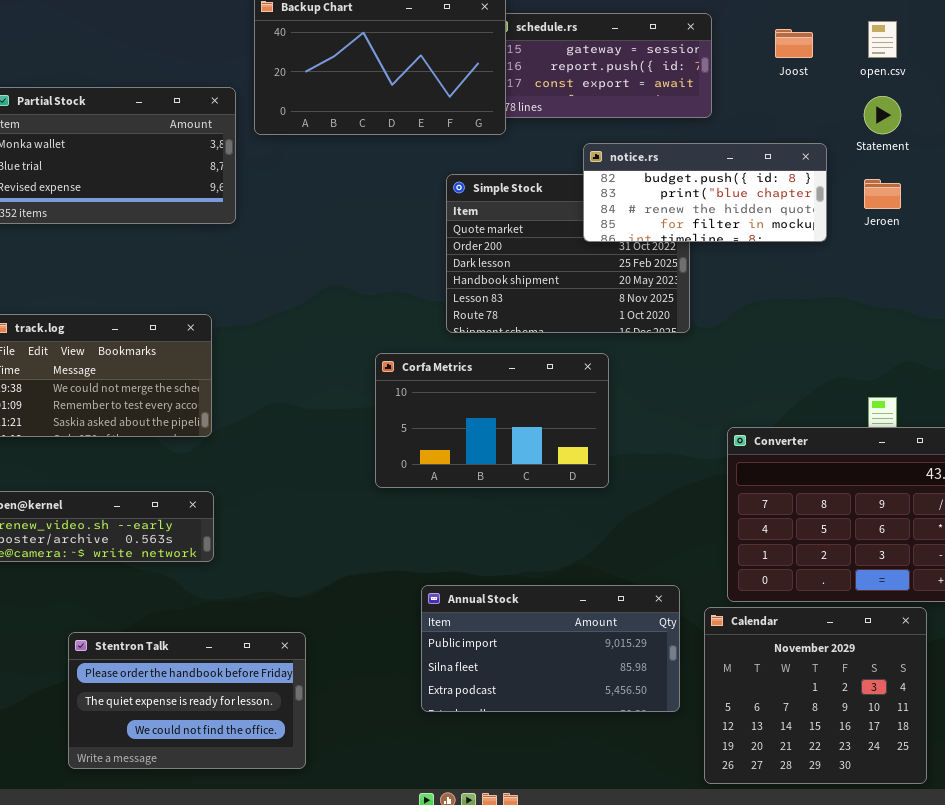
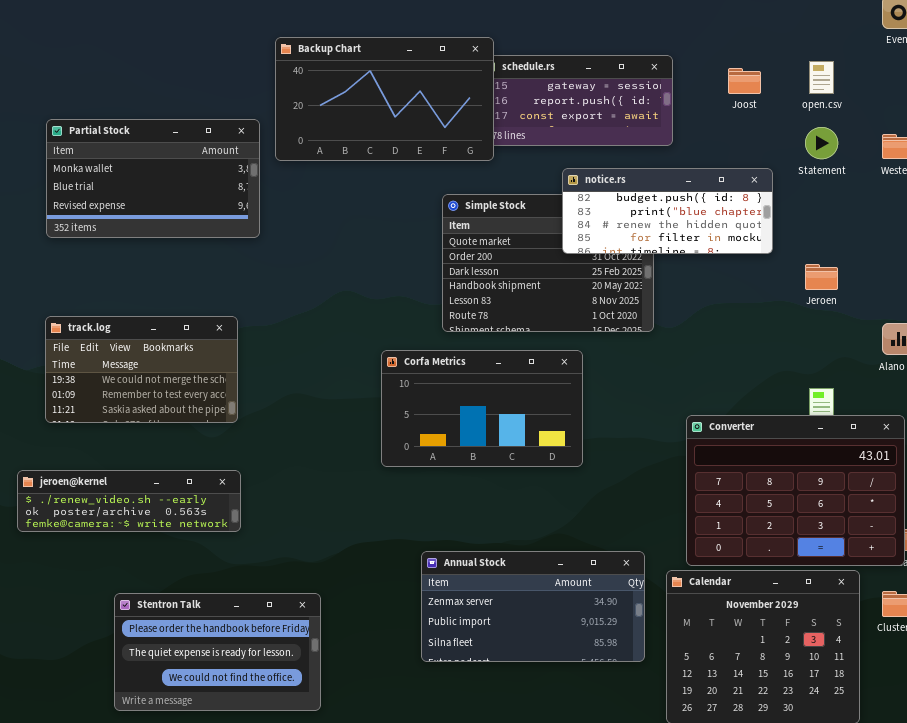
Jeroen: [864,179,901,209] -> [805,264,838,290], moved
Annual Stock: [421,585,680,712] -> [421,551,645,662], scrolled up 1 row

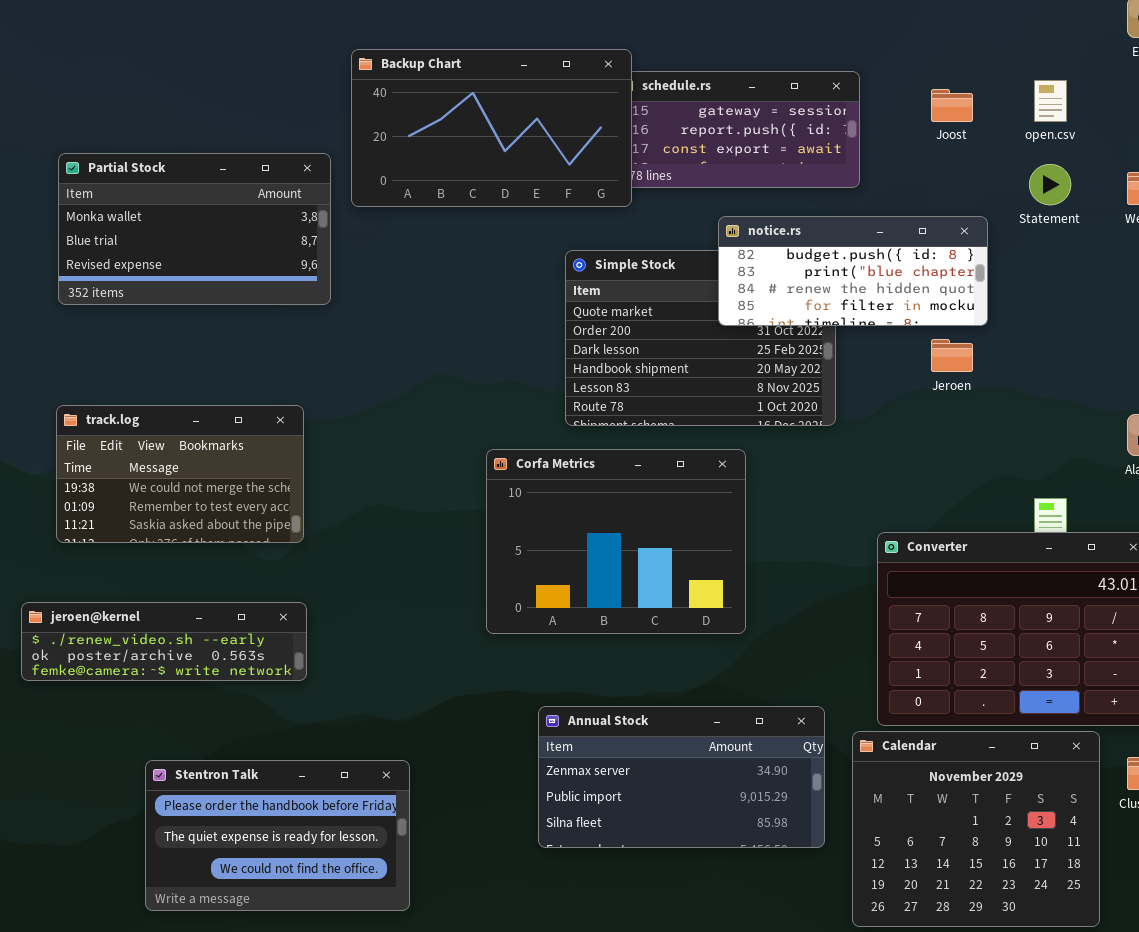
Jeroen: [805,264,838,290] -> [931,339,973,372], moved
Corfa Metrics: [381,350,583,467] -> [486,449,746,634], resized

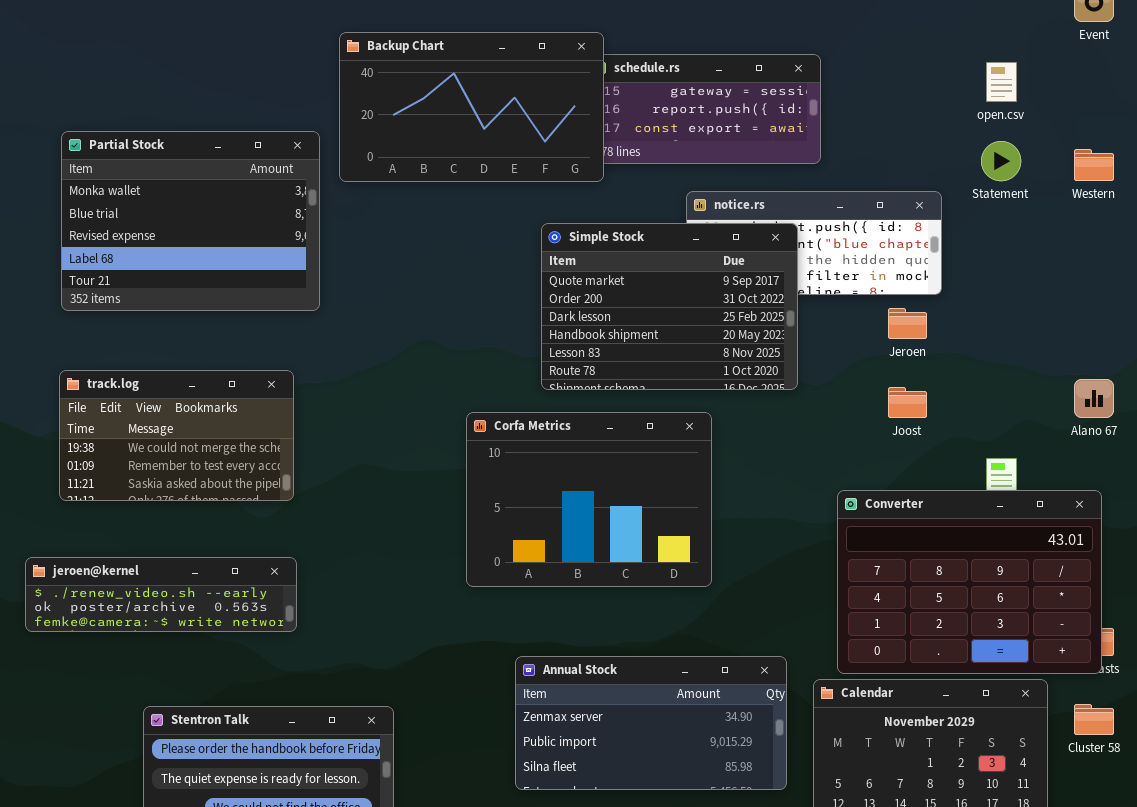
Joost: [931,89,973,122] -> [888,387,927,418], moved
Partial Stock: [58,153,331,305] -> [61,131,320,311], resized
Simple Stock: [565,250,836,426] -> [541,223,798,390], raised

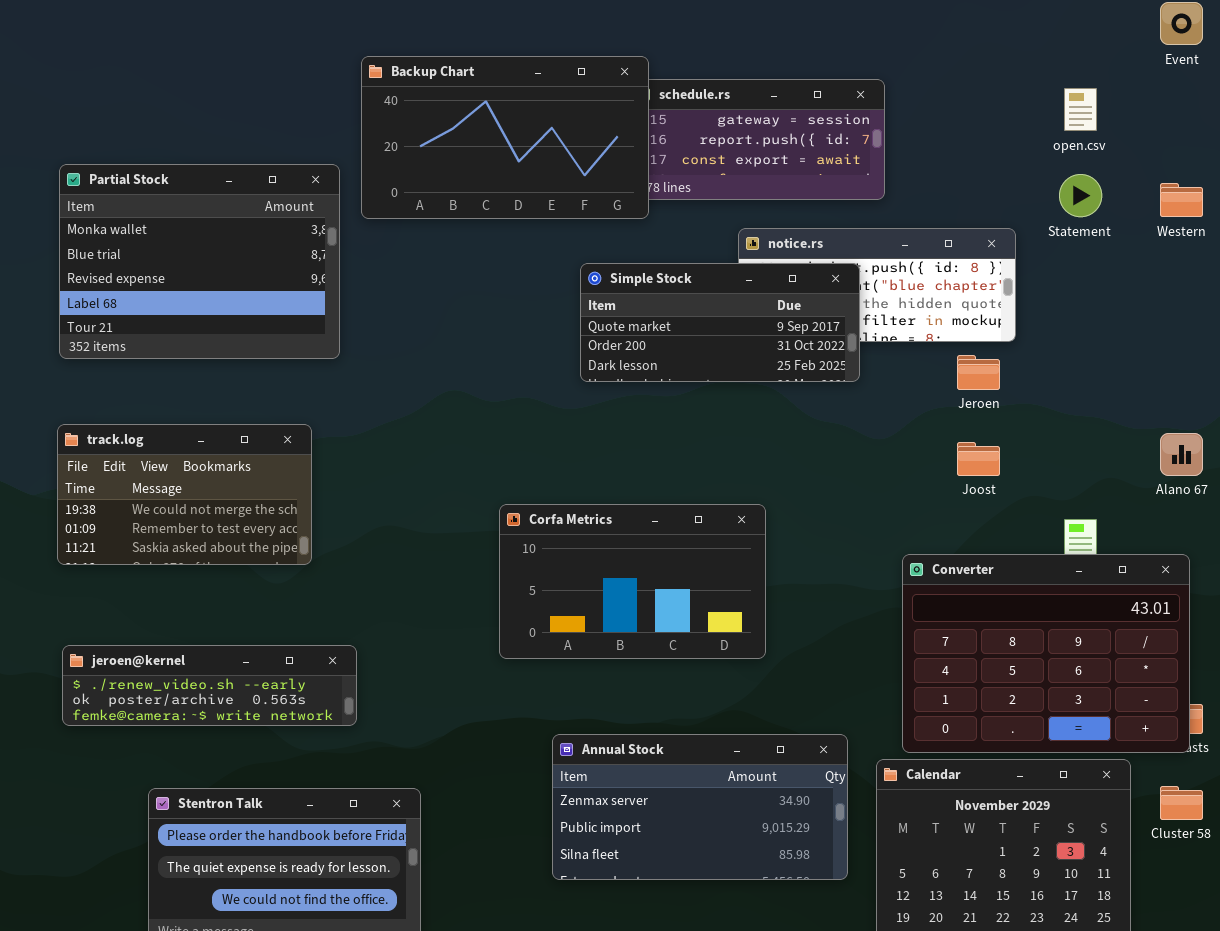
Simple Stock: [541,223,798,390] -> [580,263,860,382], resized
Corfa Metrics: [466,412,712,587] -> [499,504,766,659], resized
jeroen@kernel: [25,557,297,632] -> [62,645,357,726], moved

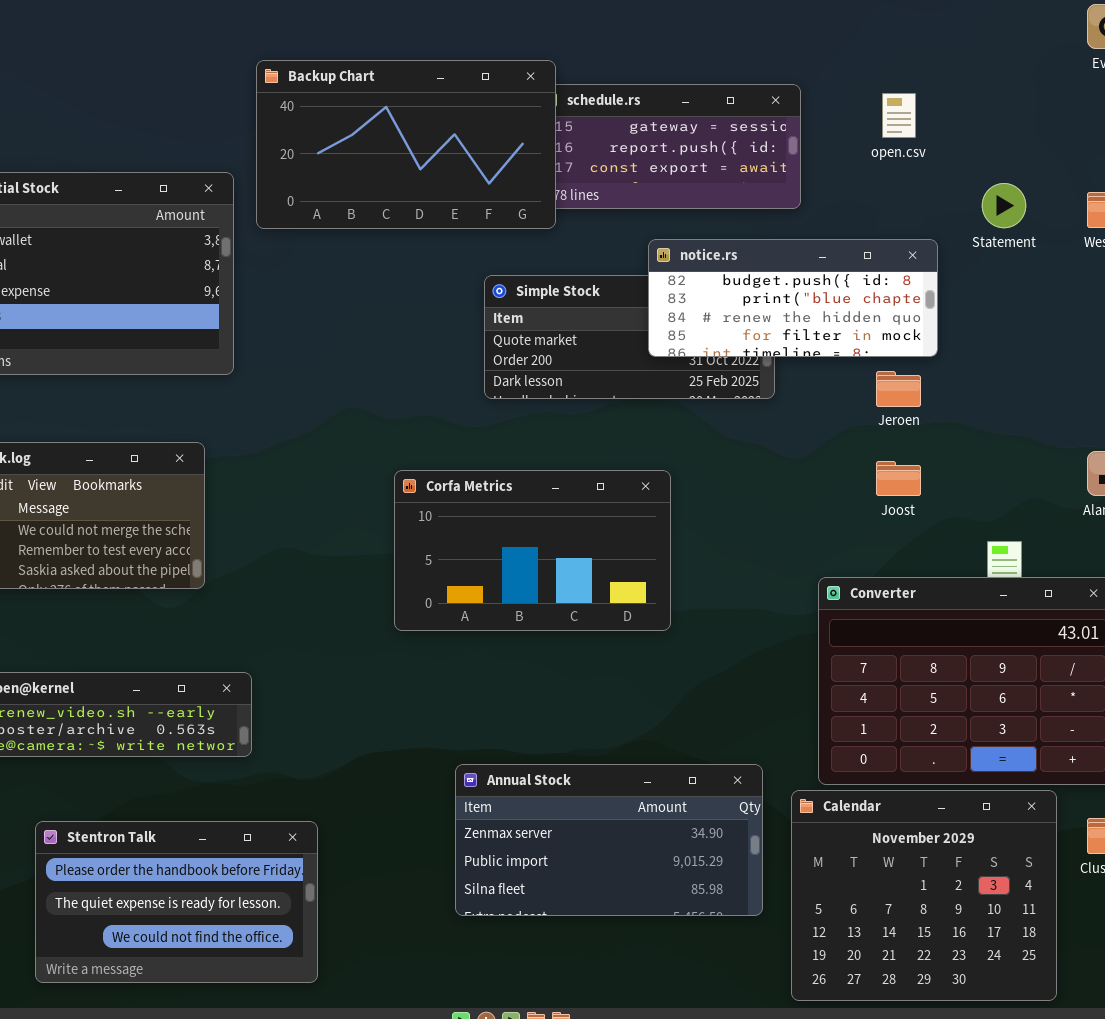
open.csv: [1064,88,1097,131] -> [882,93,916,138], moved
notice.rs: [738,228,1016,342] -> [648,239,938,357], raised
Corfa Metrics: [499,504,766,659] -> [394,470,671,631], moved

